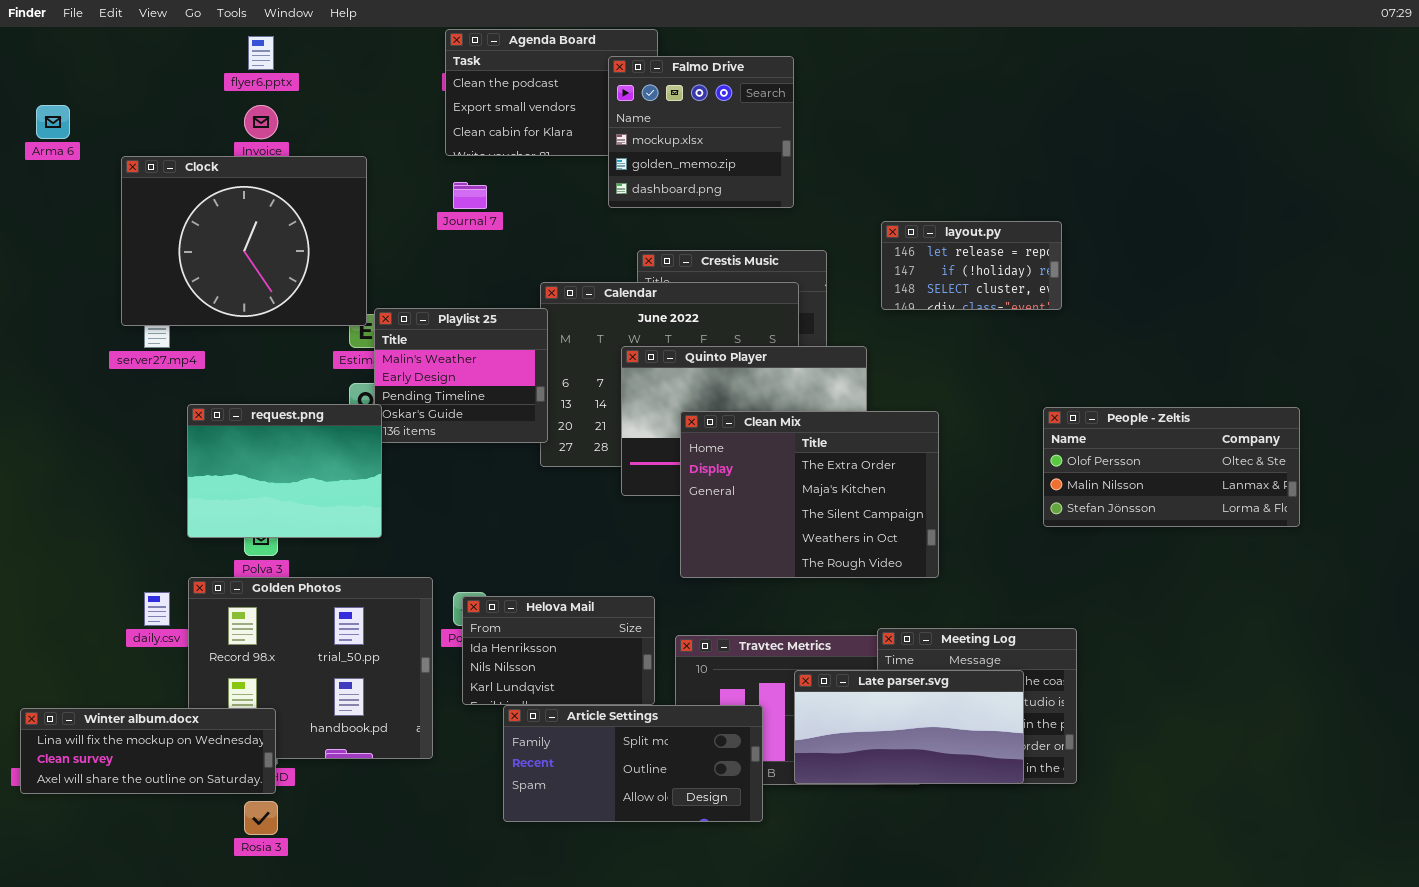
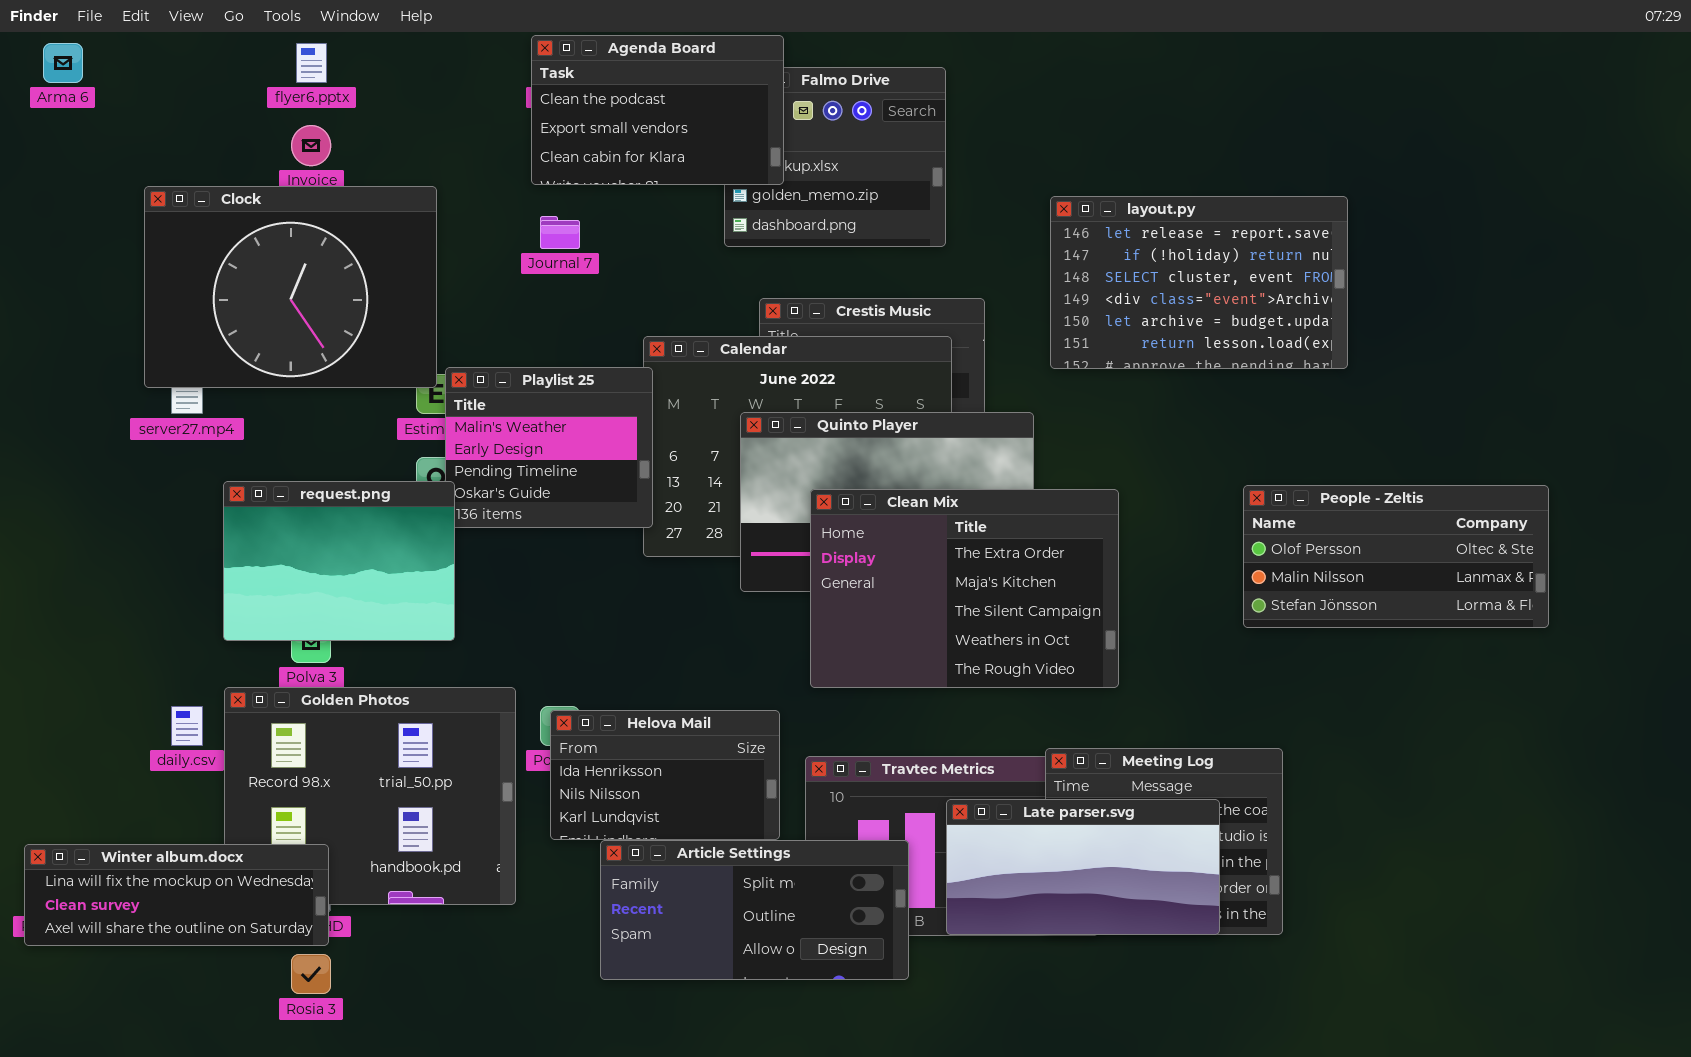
Agenda Board: [445,29,658,156] -> [531,35,784,185], raised
Arma 6: [36,105,70,139] -> [43,43,83,83], moved
layout.py: [881,221,1062,310] -> [1050,196,1348,369], resized

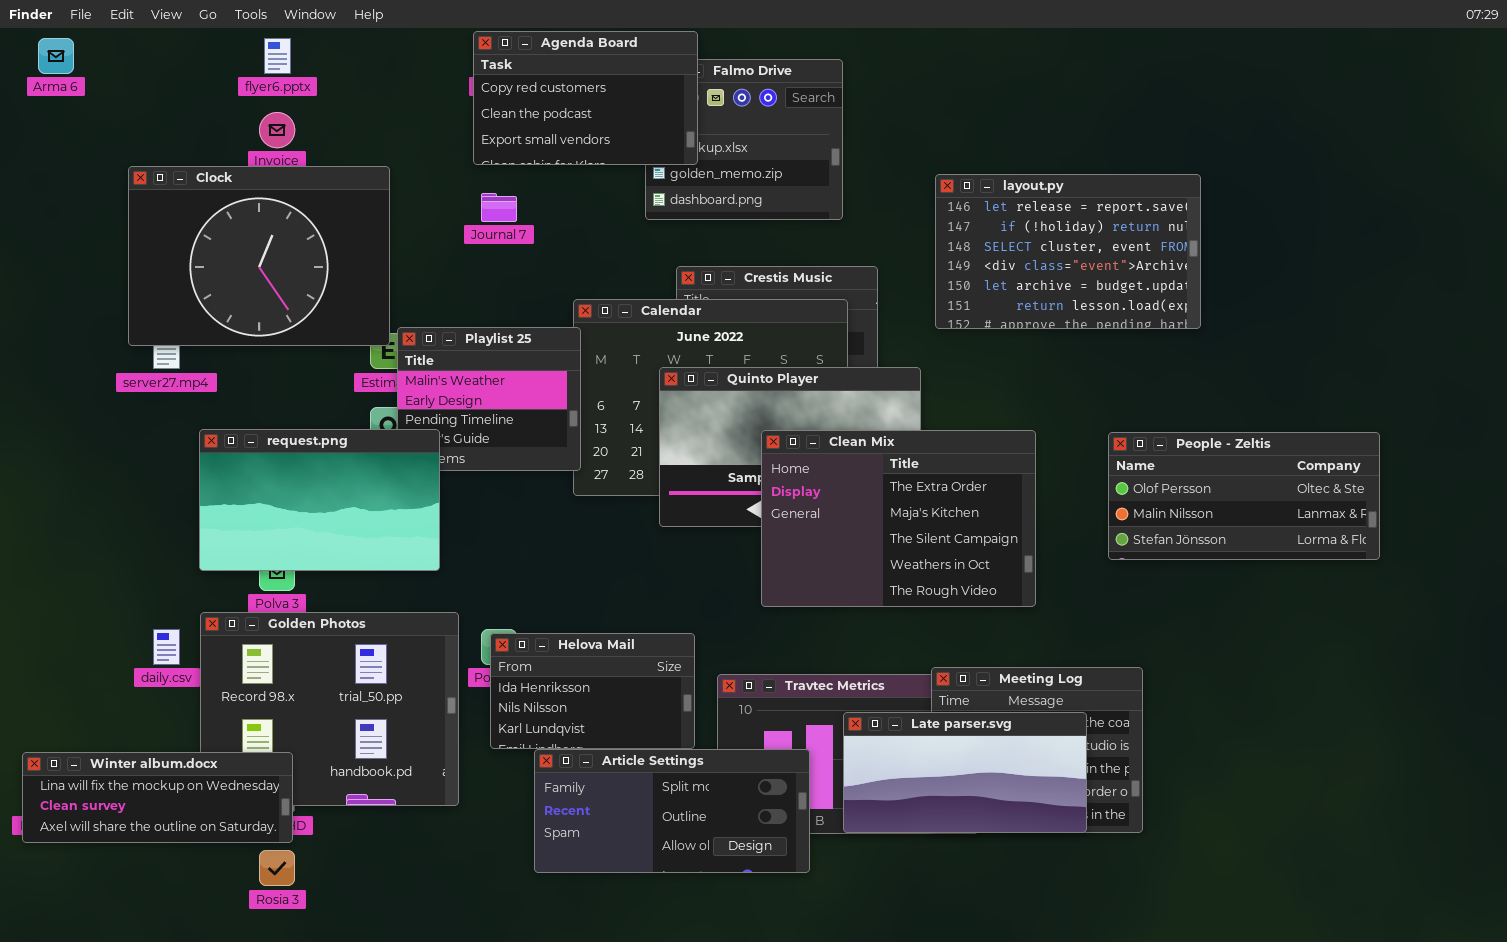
Agenda Board: [531,35,784,185] -> [473,31,698,165], scrolled up 1 row
request.png: [223,481,455,641] -> [199,429,440,571], resized
Clean Mix: [810,489,1119,688] -> [761,430,1036,607], moved

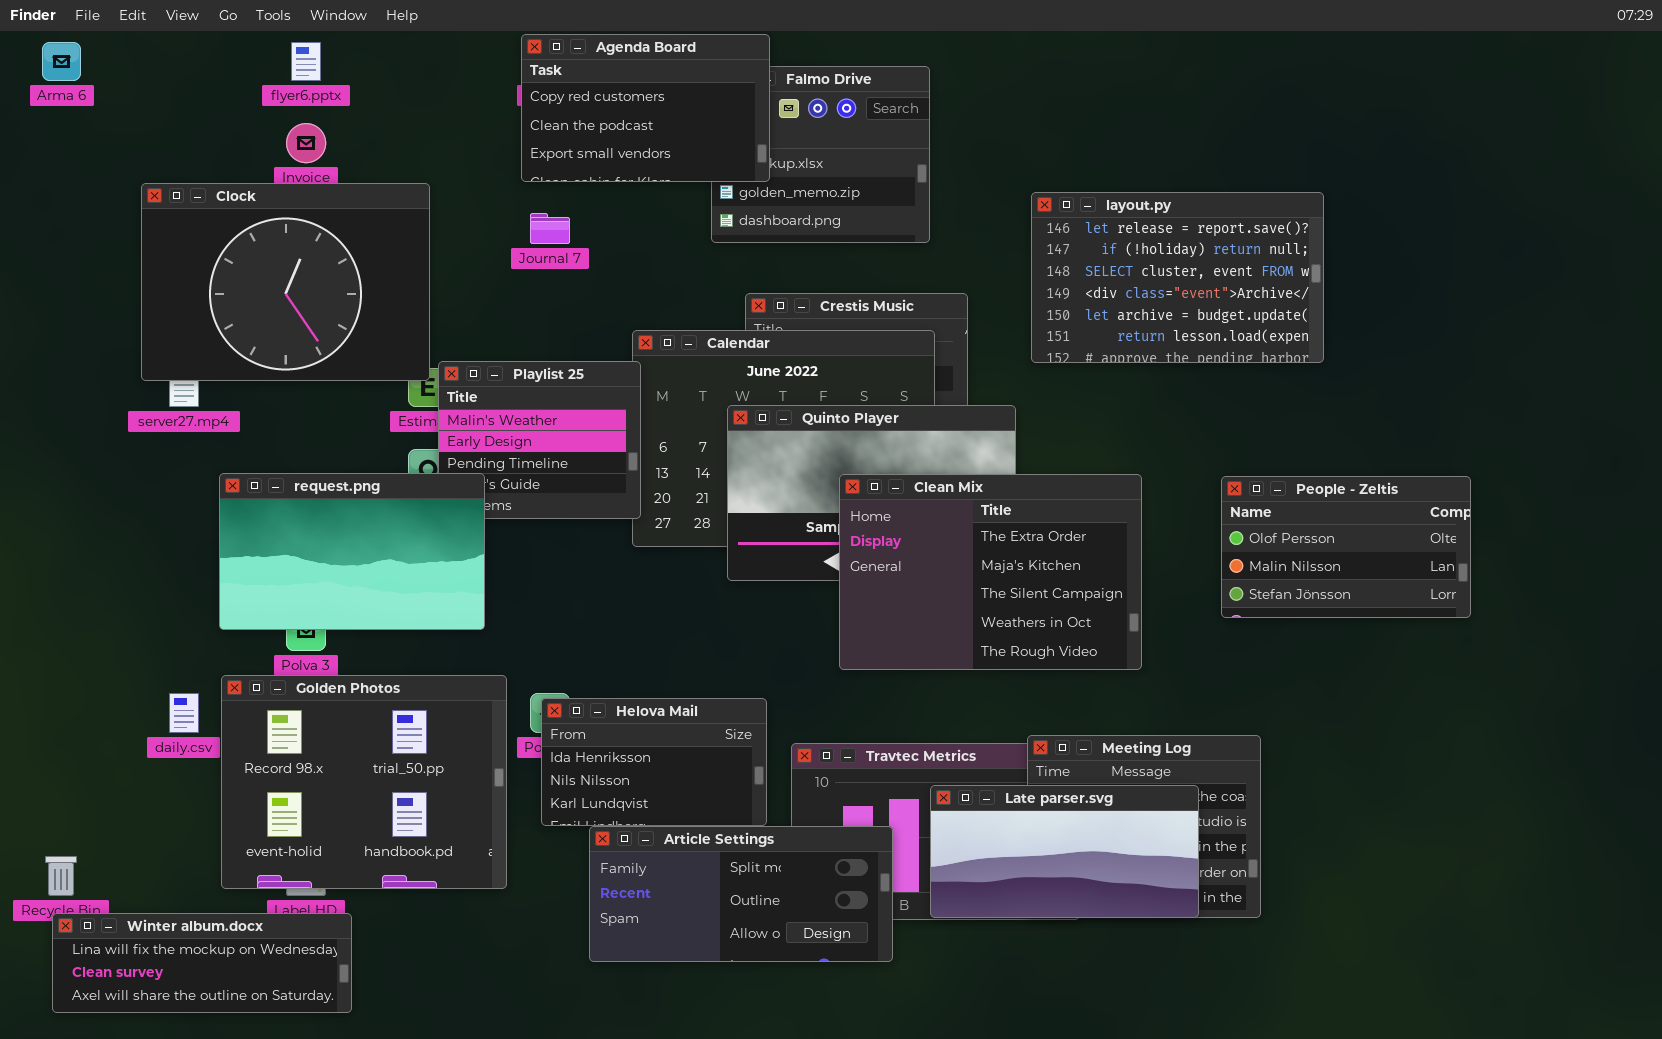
People - Zeltis: [1108,432,1380,560] -> [1221,476,1471,618], resized
Winter album.docx: [22,752,293,843] -> [52,913,352,1013], moved

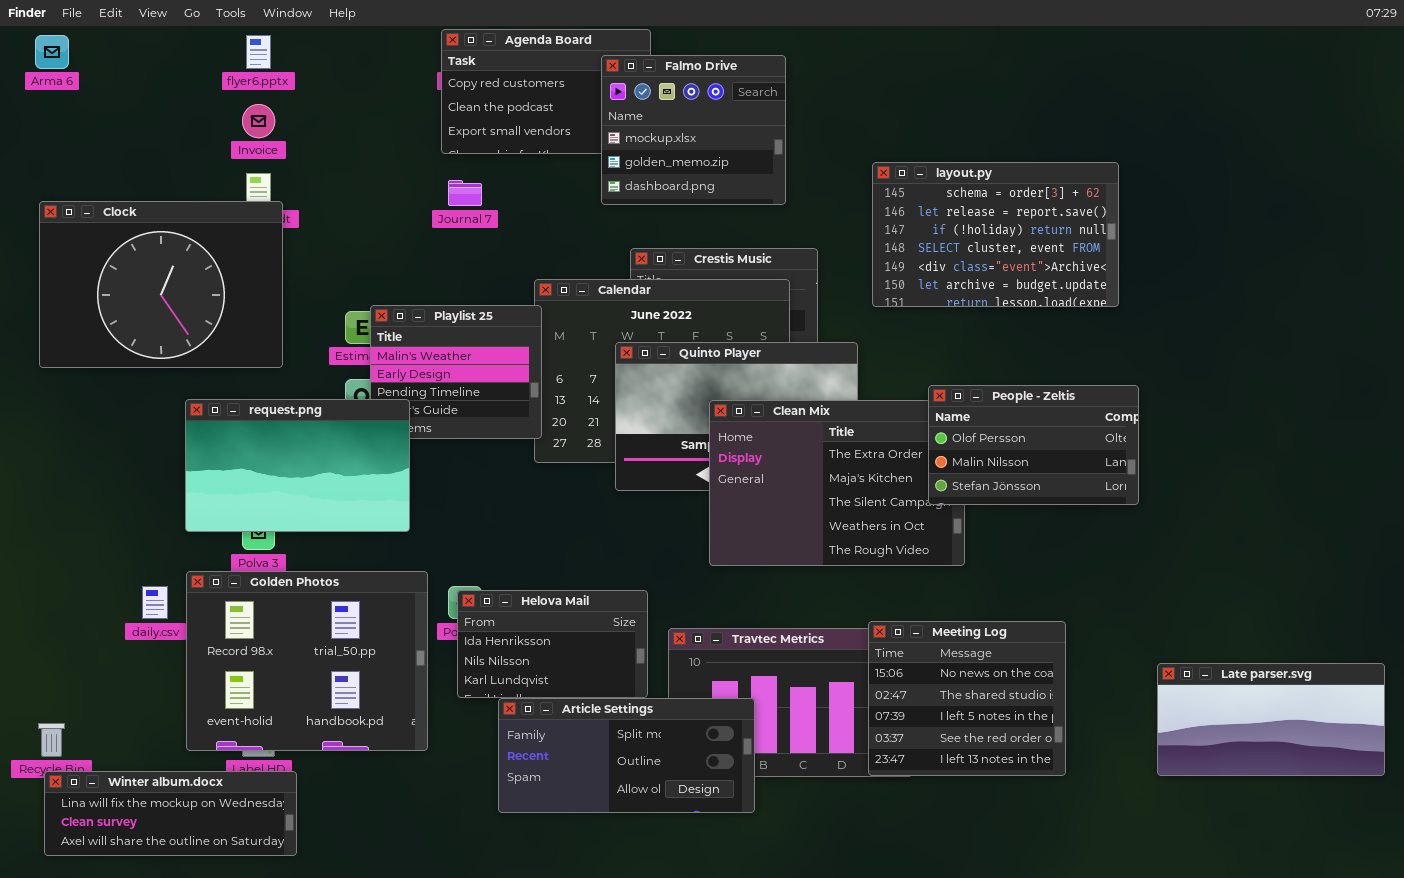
Falmo Drive: [711,66,930,243] -> [601,55,786,205], raised
Clock: [141,183,430,381] -> [39,201,283,368], moved
layout.py: [1031,192,1324,363] -> [872,162,1119,307], scrolled up 1 row
People - Zeltis: [1221,476,1471,618] -> [928,385,1139,505], moved
Late parser.svg: [930,785,1199,918] -> [1157,663,1385,776], moved

